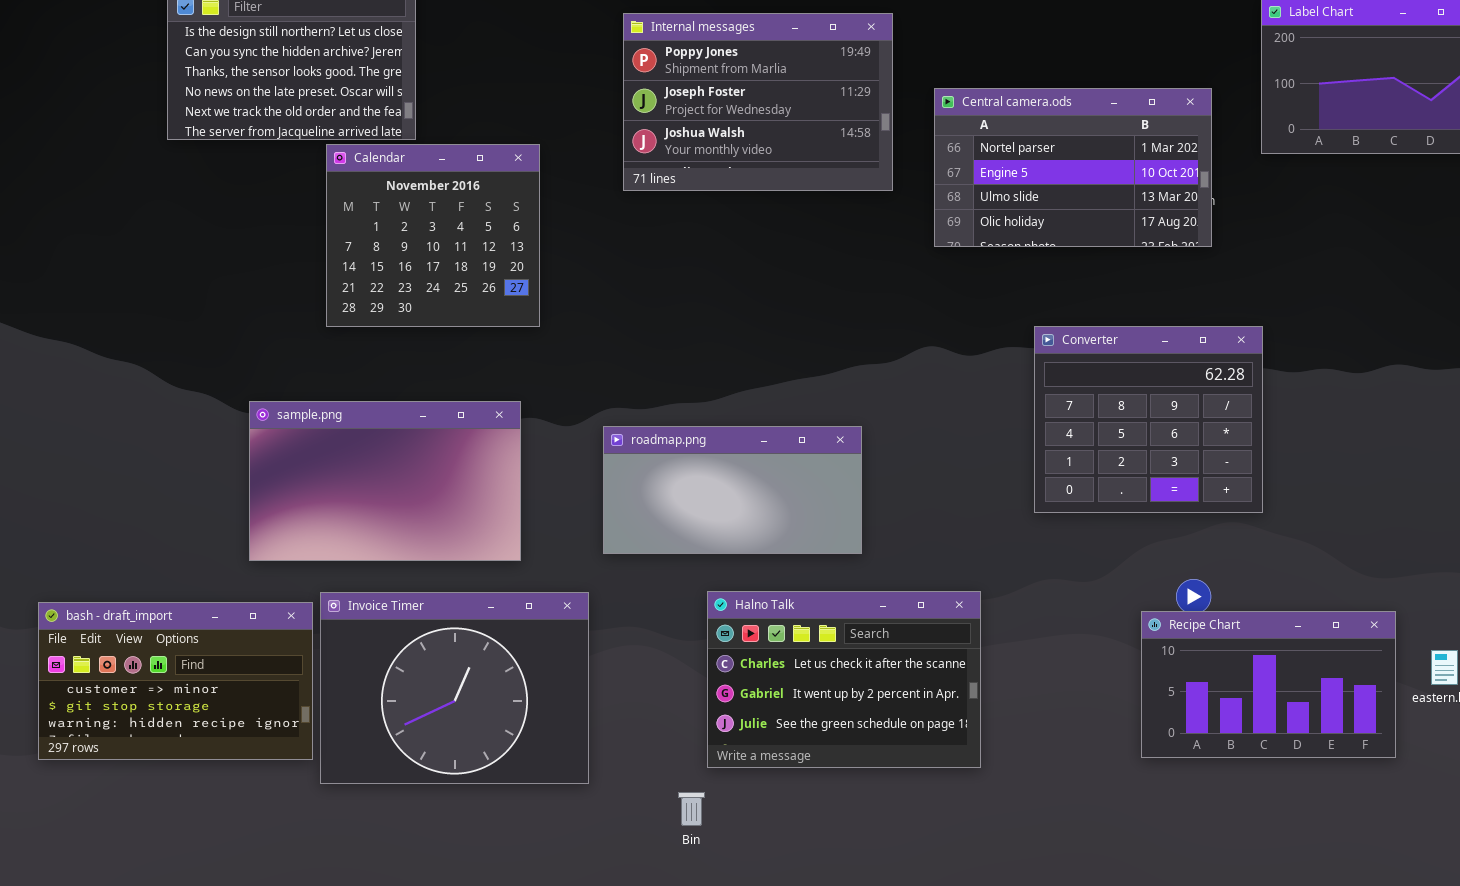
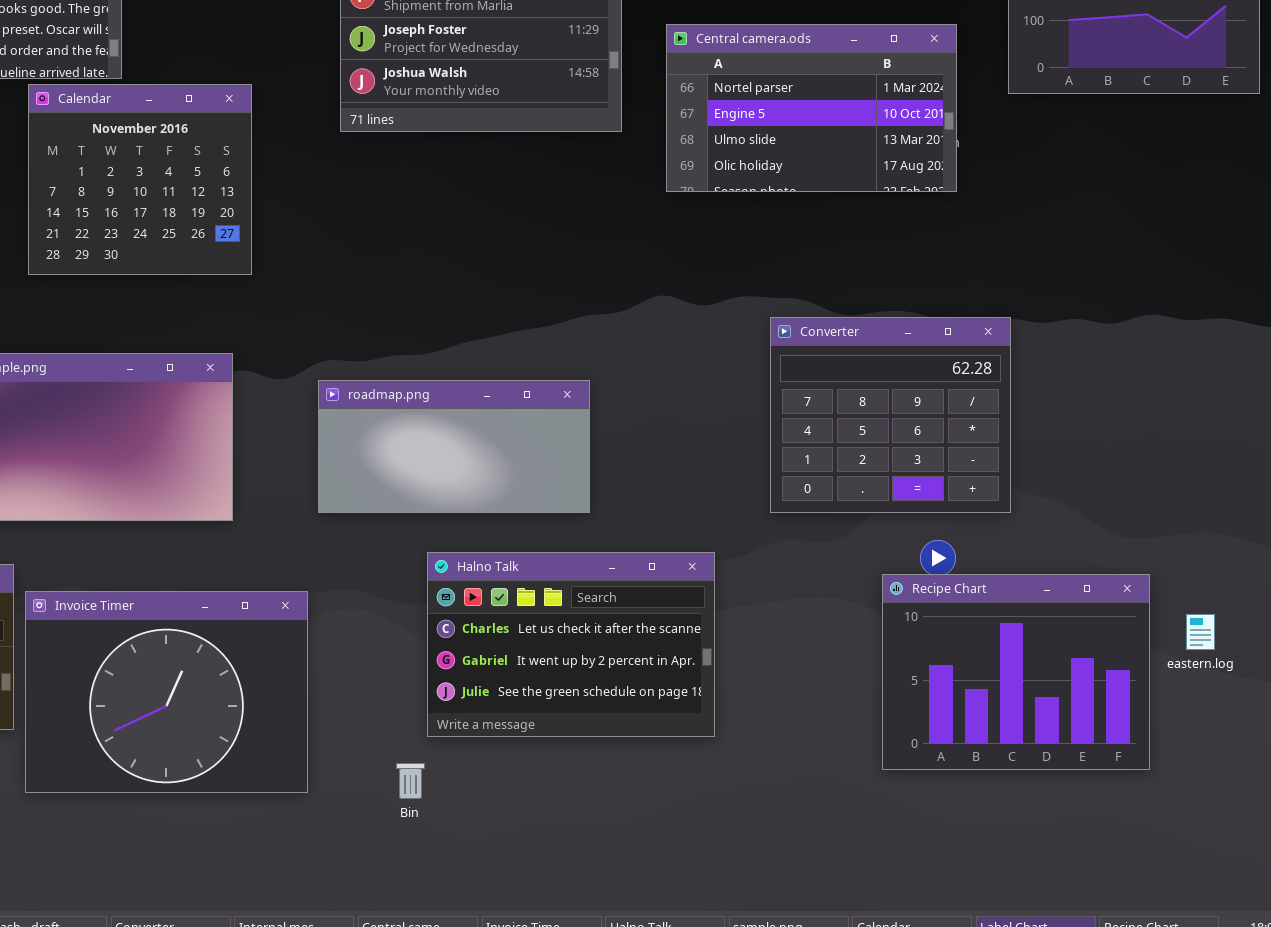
Converter: [1034,326,1263,513] -> [770,317,1011,513], moved
Invoice Timer: [320,592,589,784] -> [25,591,308,793], moved
Recipe Chart: [1141,611,1396,758] -> [882,574,1150,770], resized

